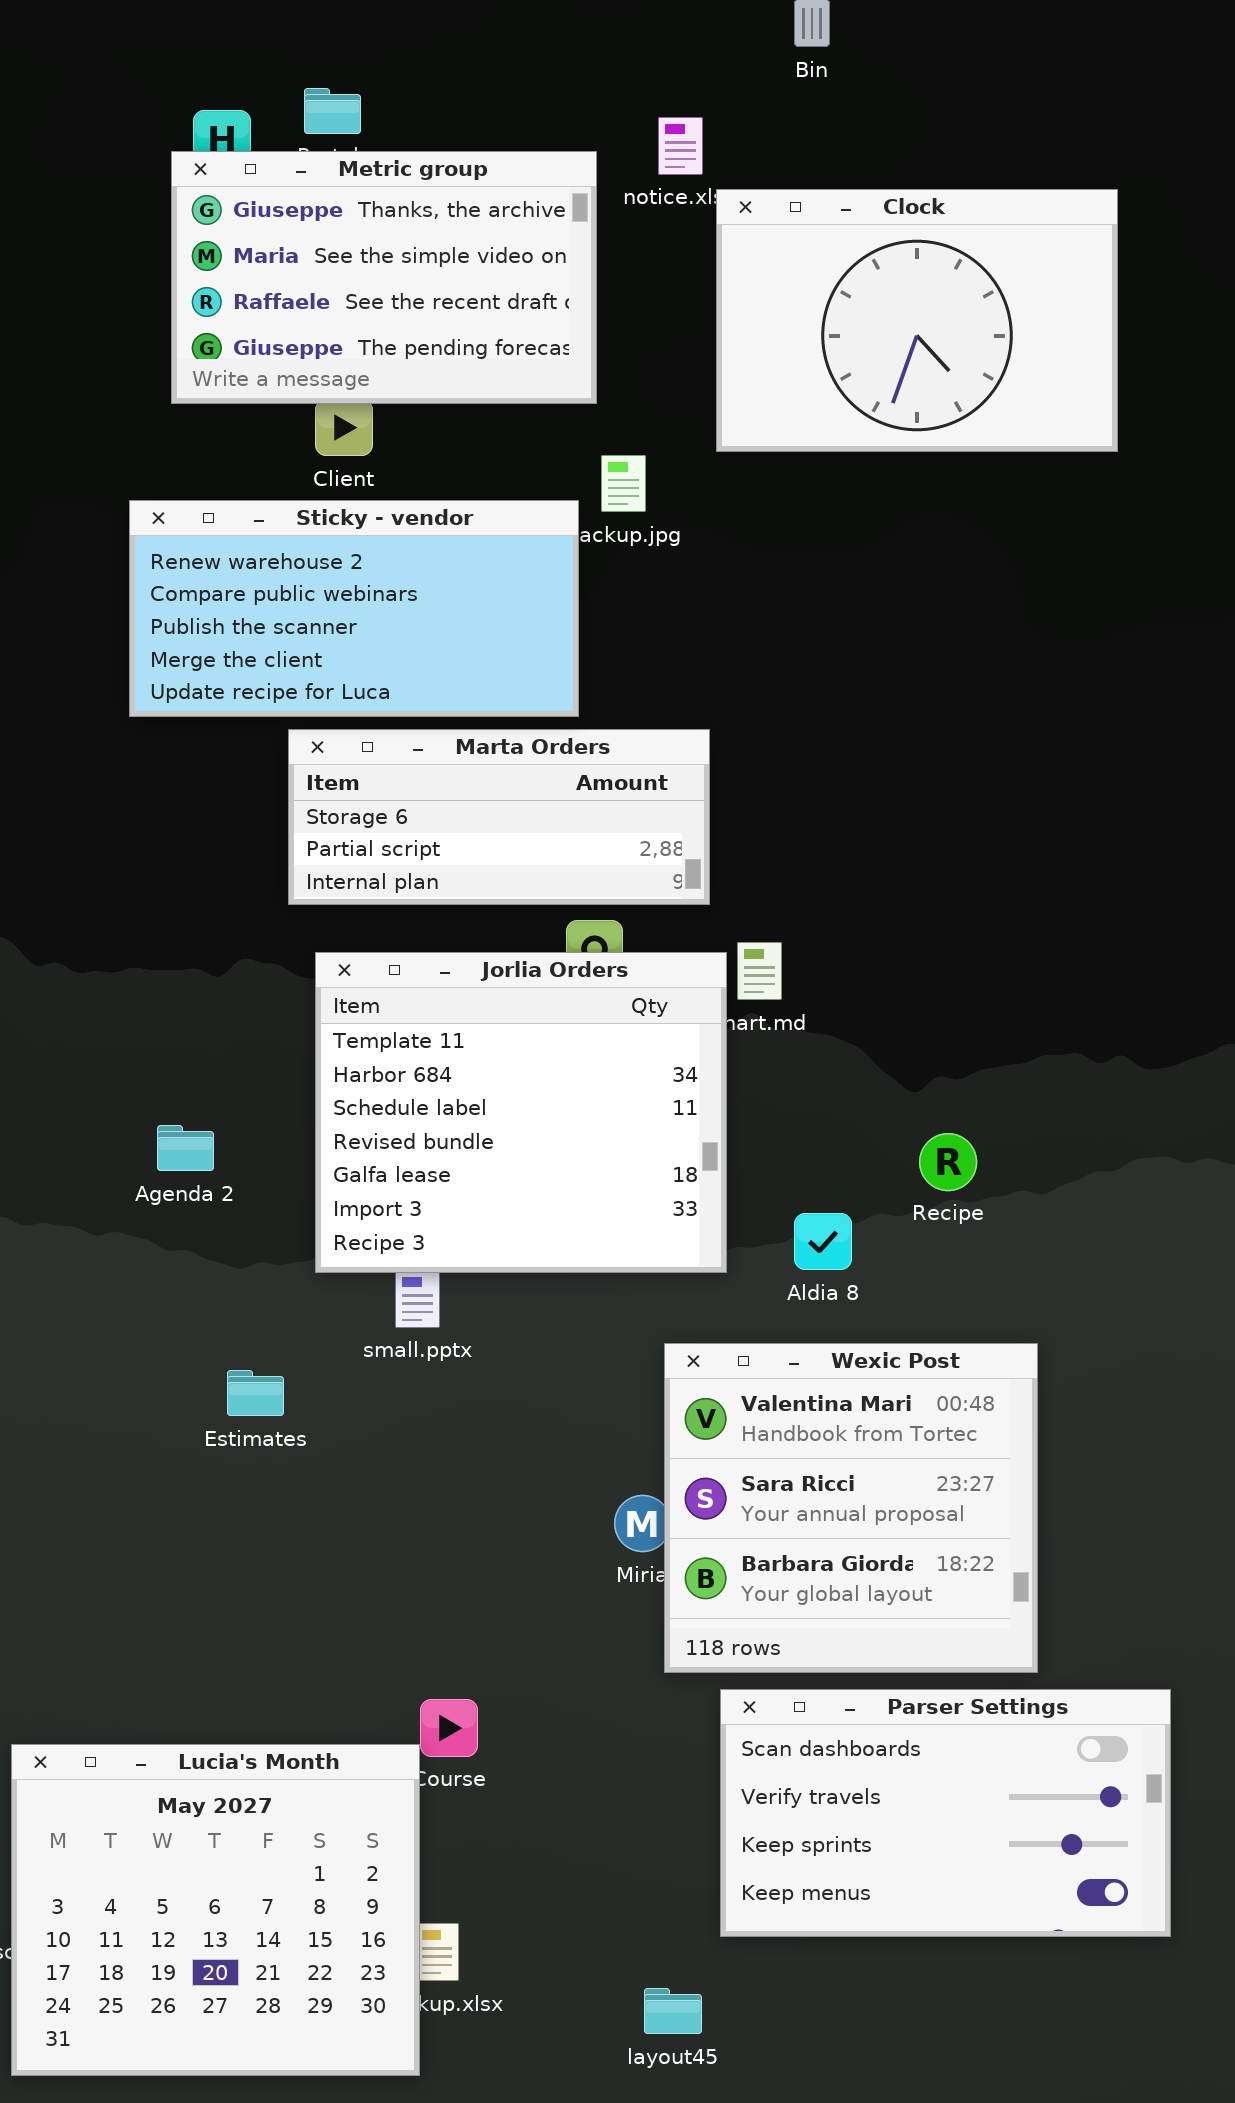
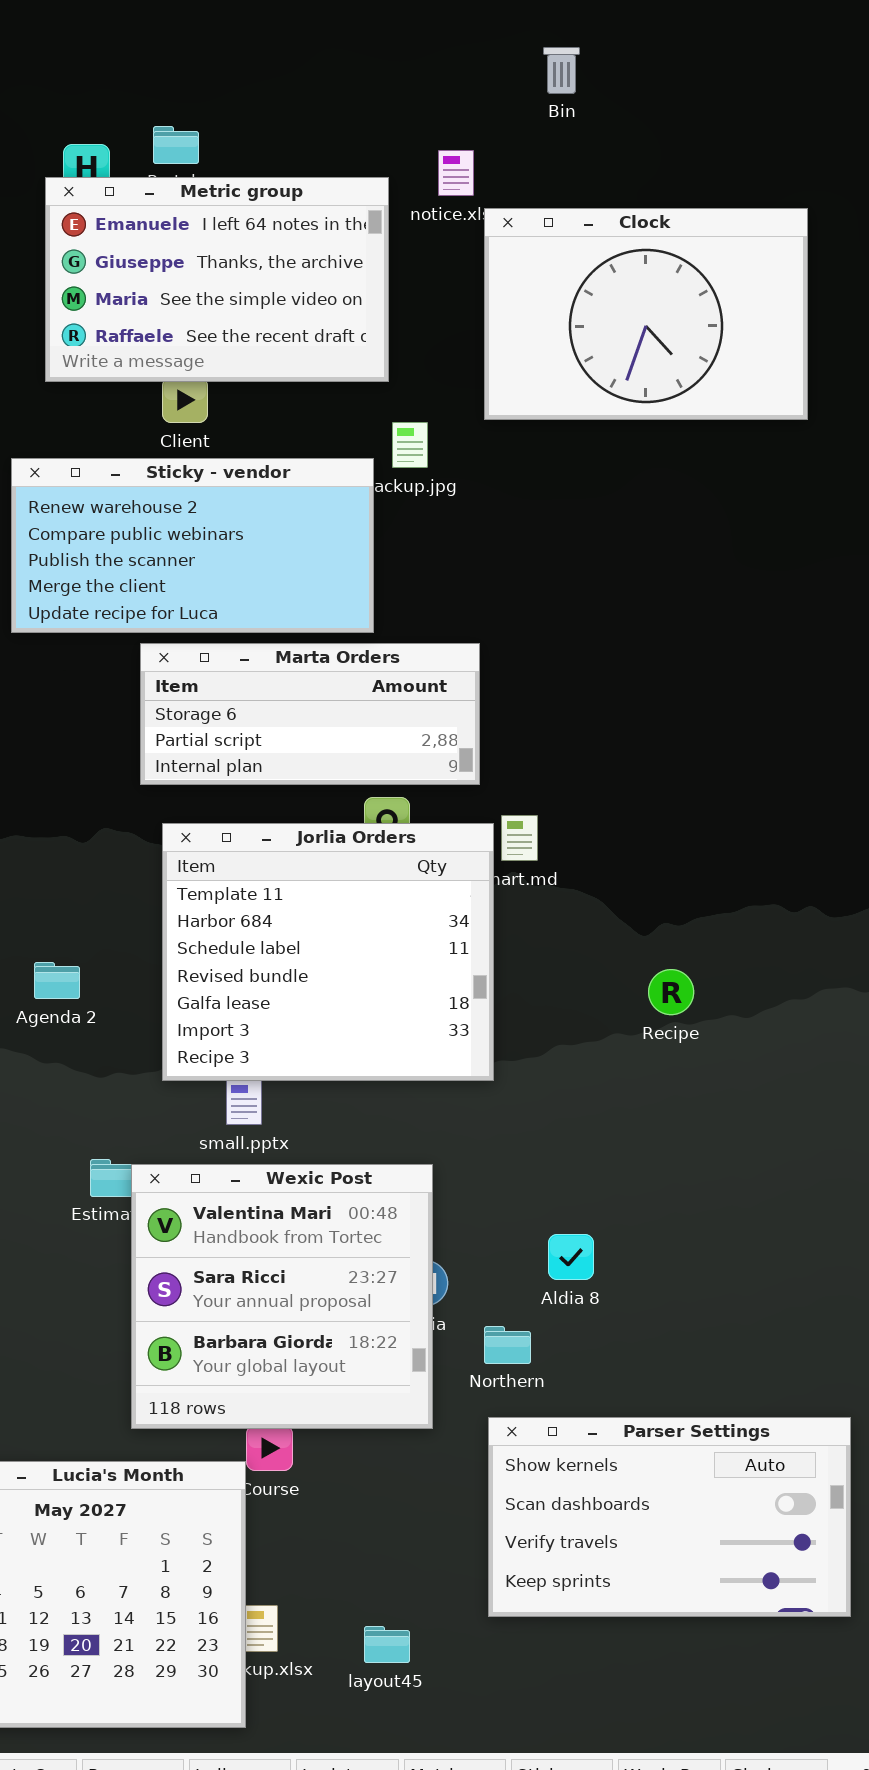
Metric group: [171,151,597,404] -> [45,177,389,382], scrolled up 1 row
Aldia 8: [794,1213,852,1270] -> [548,1234,594,1280], moved
Wexic Post: [664,1343,1038,1673] -> [131,1164,433,1429], moved
Parser Settings: [720,1689,1171,1937] -> [488,1417,851,1617], scrolled up 1 row
layout45: [644,1988,702,2034] -> [364,1626,410,1663], moved

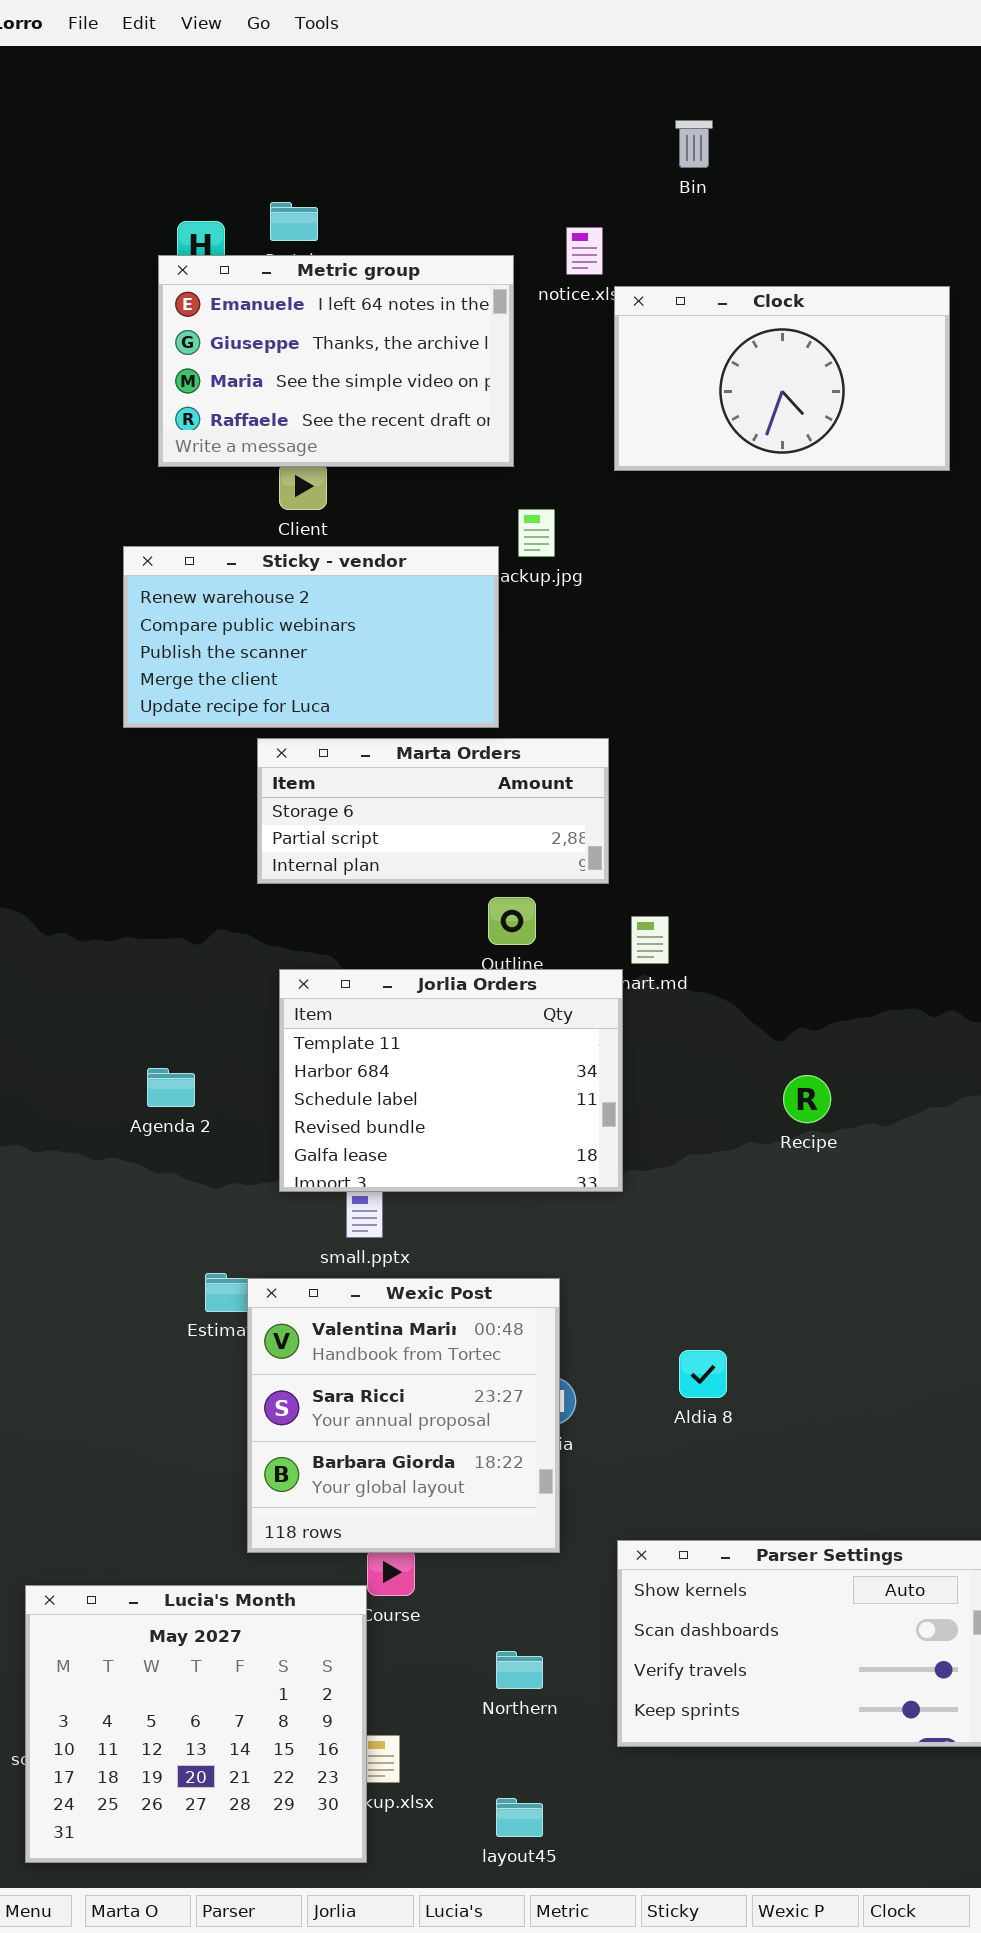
Clock: [484,208,808,420] -> [614,286,950,471], resized
Jorlia Orders: [162,823,494,1081] -> [279,969,623,1192], resized
Northern: [484,1326,531,1364] -> [496,1651,543,1689], moved
layout45: [364,1626,410,1663] -> [496,1798,543,1837], moved

